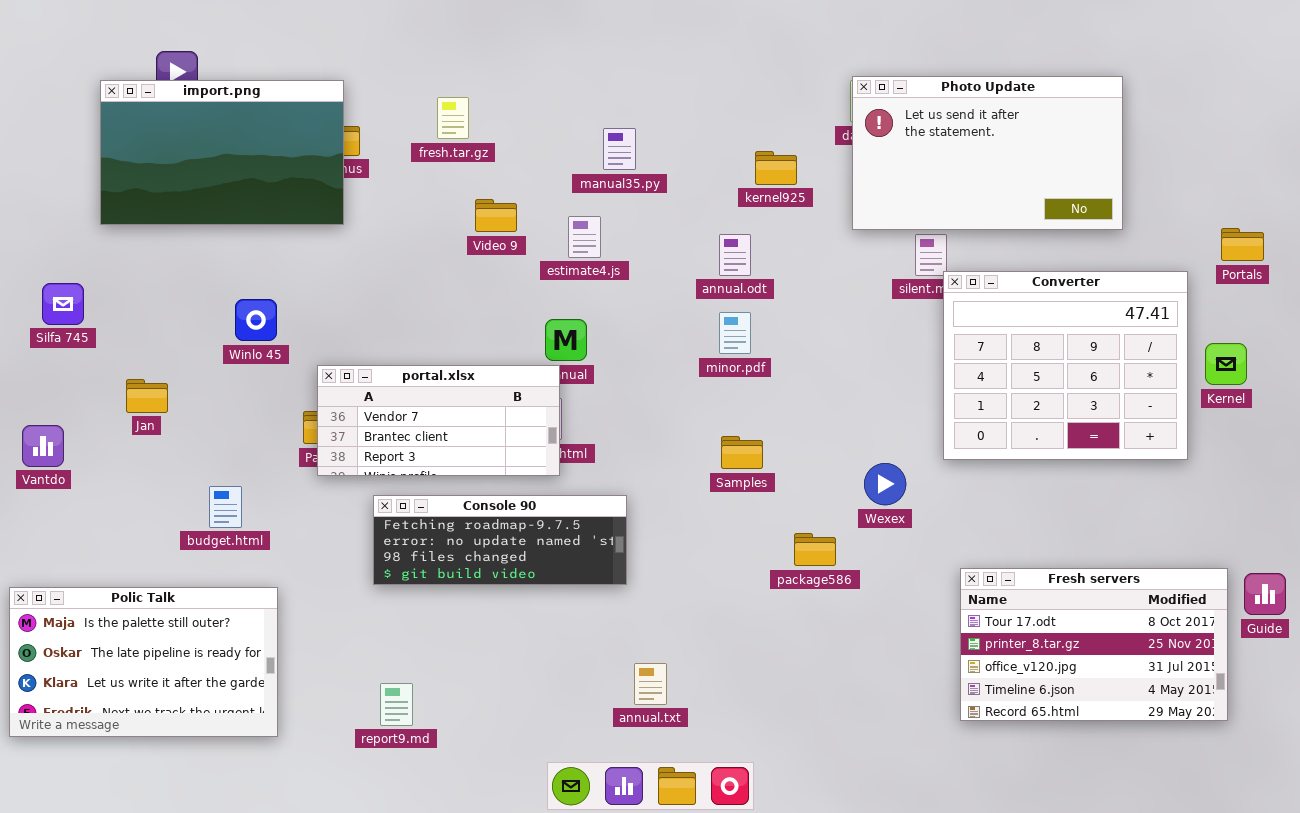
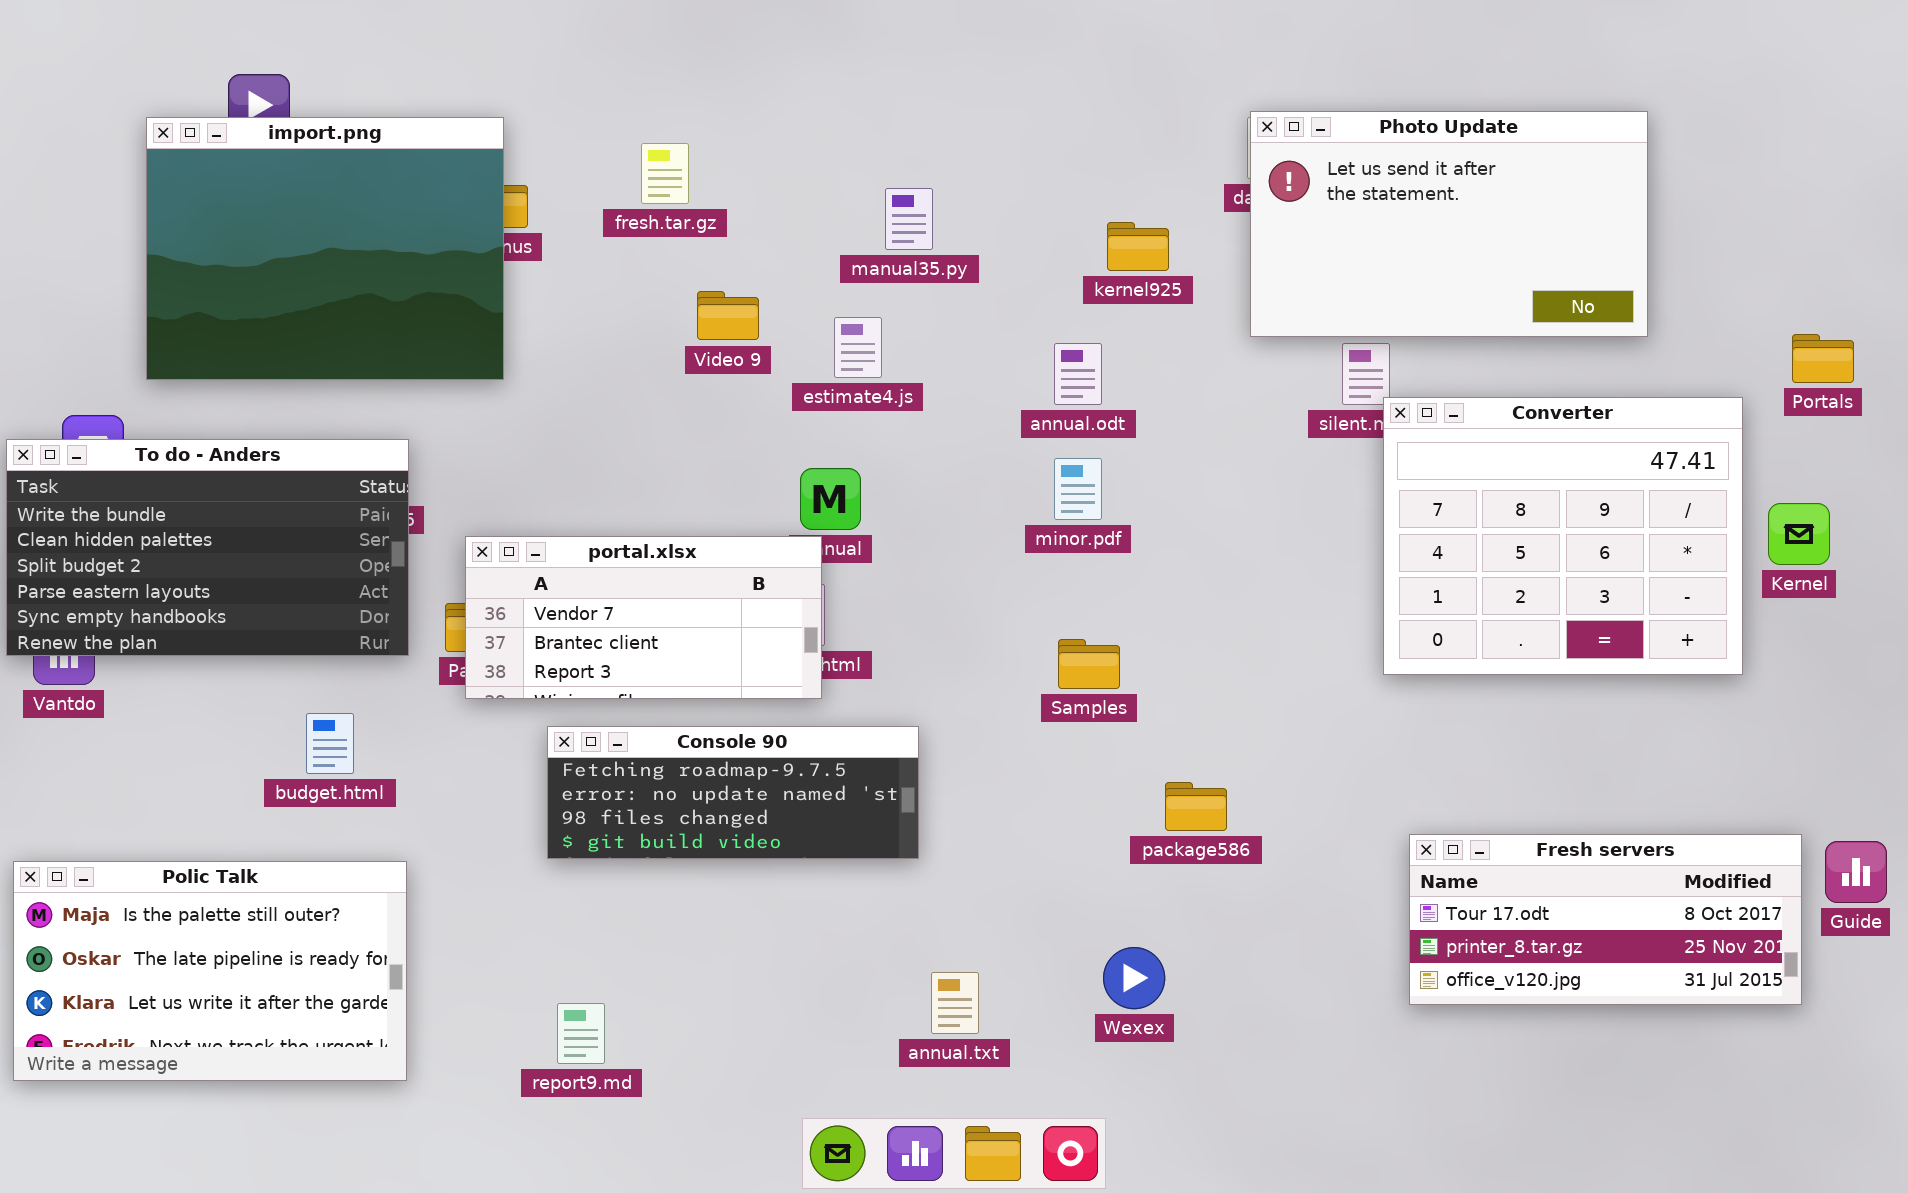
import.png: [100,80,344,225] -> [146,117,504,380], resized
To do - Anders: none -> [6,439,409,656], opened
Wexex: [864,463,906,505] -> [1103,947,1165,1009], moved
Fresh servers: [960,568,1228,721] -> [1409,834,1802,1005], resized

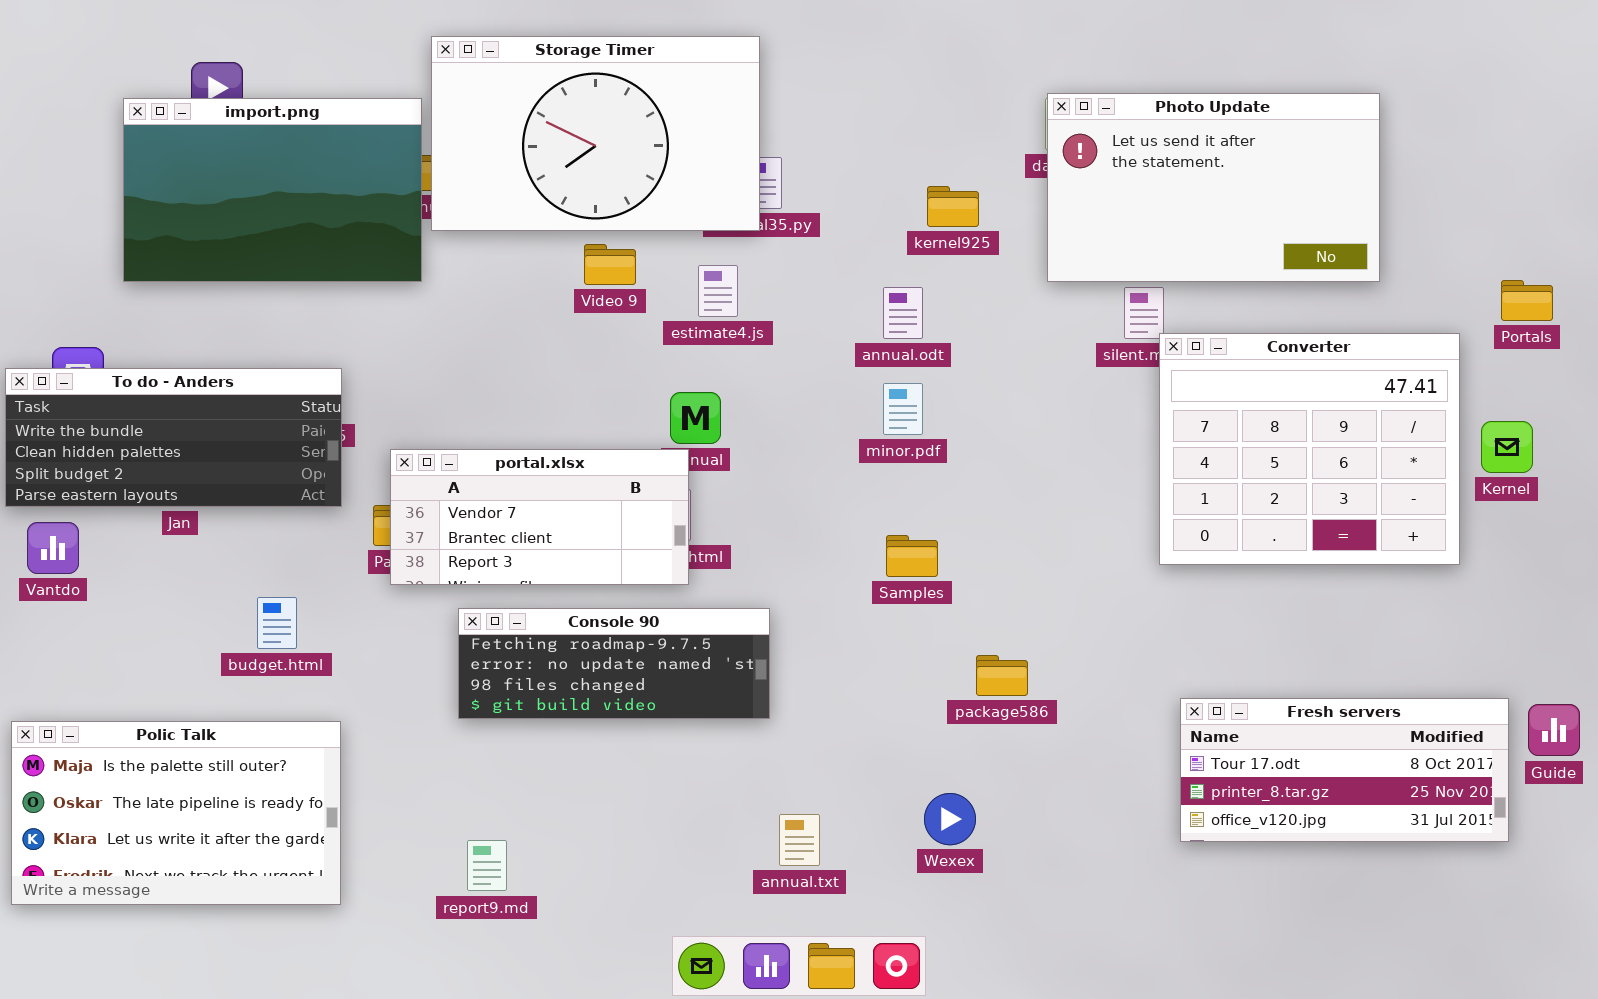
Storage Timer: none -> [431,36,760,231], opened
import.png: [146,117,504,380] -> [123,98,422,282], resized
To do - Anders: [6,439,409,656] -> [5,368,342,507], resized

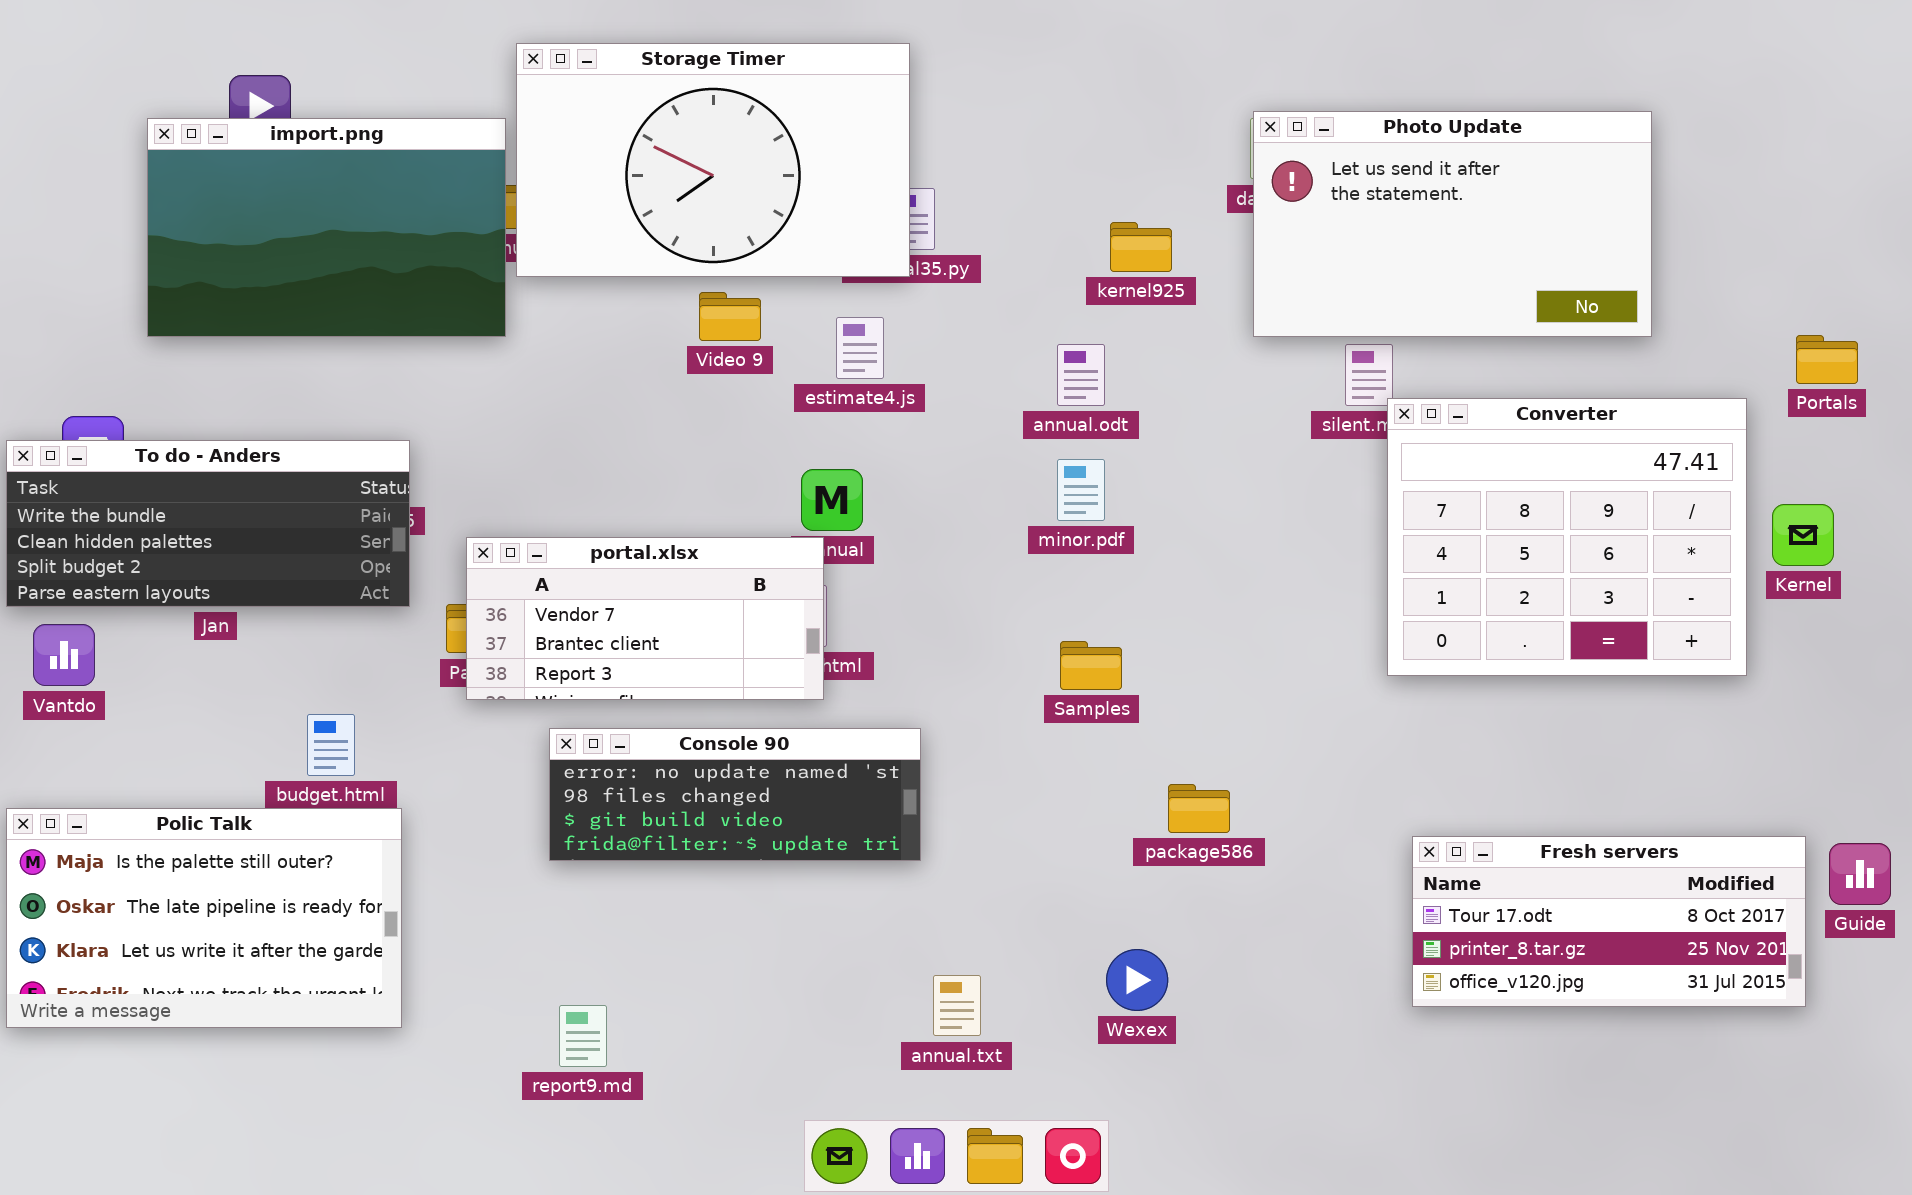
Console 90: [458,608,770,719] -> [549,728,921,861], scrolled down 1 row
Polic Talk: [11,721,341,905] -> [6,808,402,1028], moved

